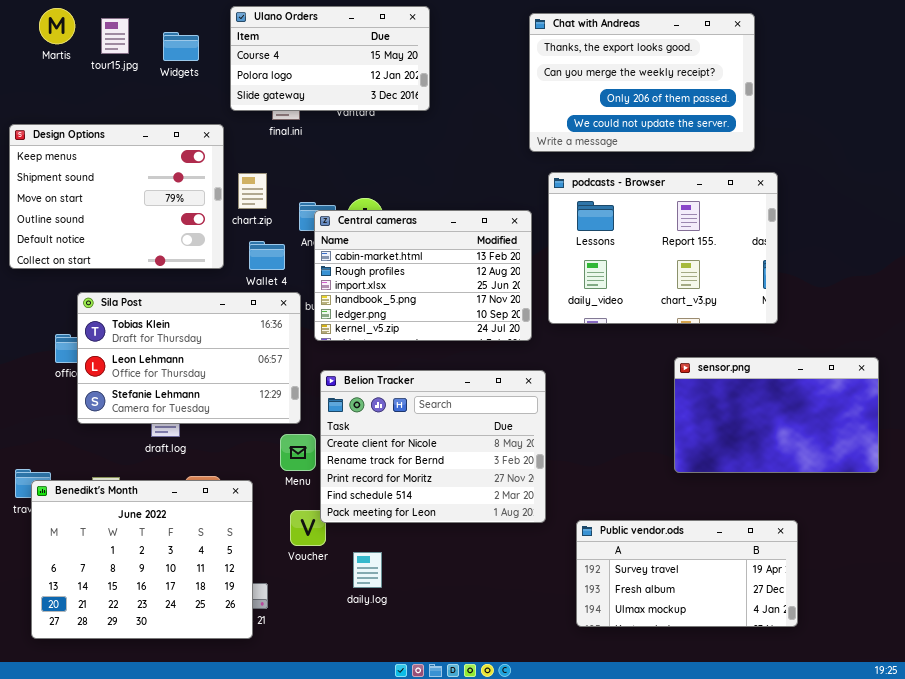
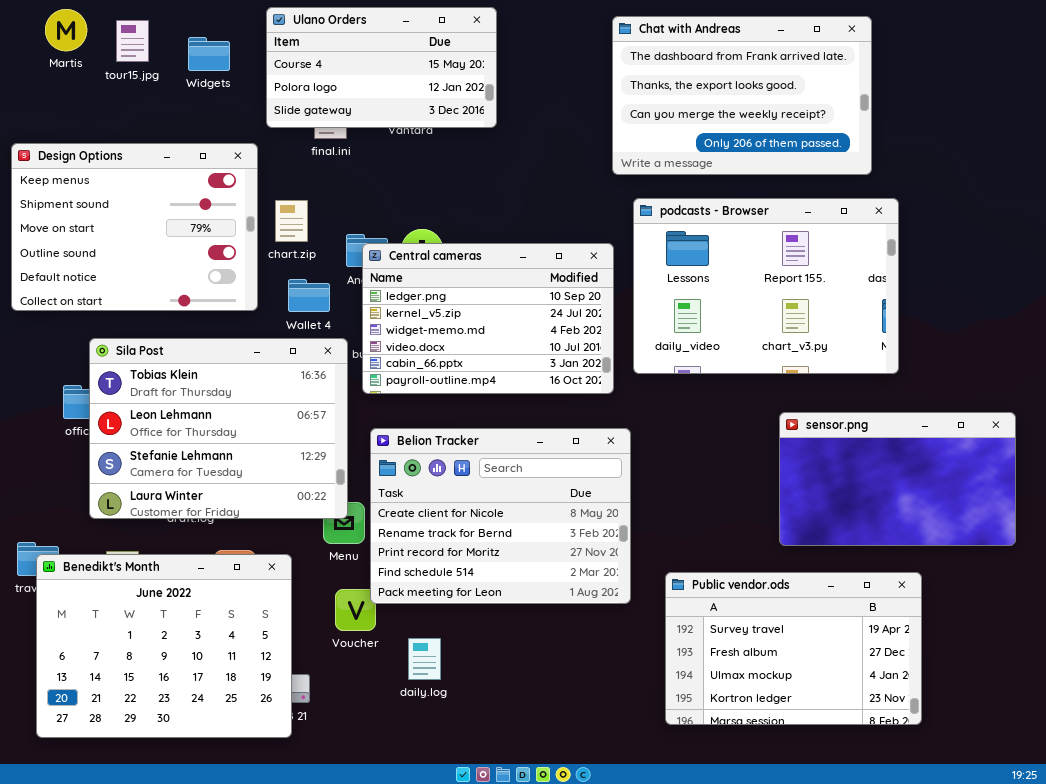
Chat with Andreas: [529,13,755,152] -> [612,16,872,175], scrolled up 1 row
Central cameras: [314,210,532,341] -> [362,243,614,394], scrolled down 4 rows
Sila Post: [77,292,301,424] -> [89,338,348,519], resized
Public vendor.ods: [576,520,798,627] -> [665,572,922,725], resized

